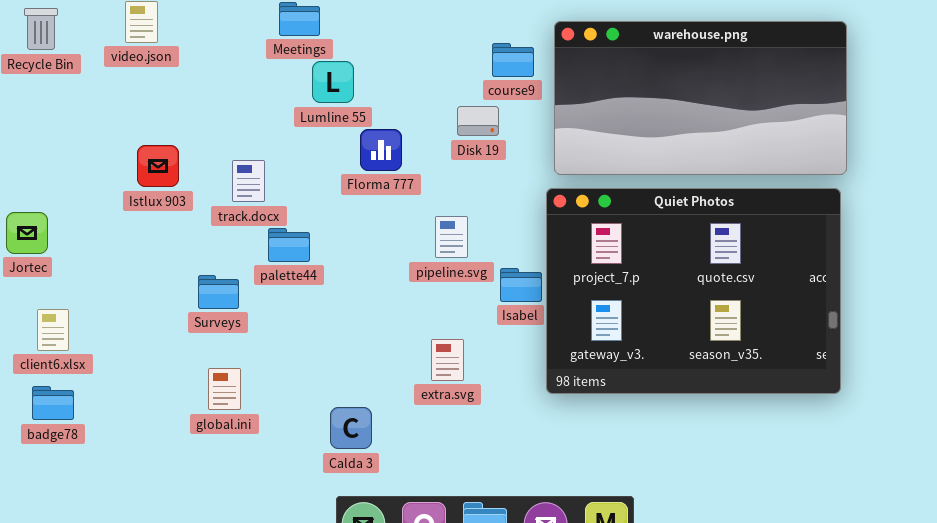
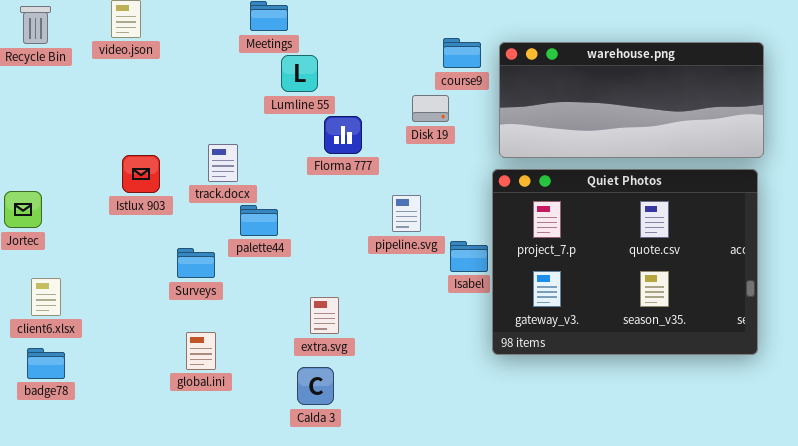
warehouse.png: [554,21,847,175] -> [499,42,764,158], resized
Istlux 903: [137,145,179,187] -> [122,155,160,193], moved
extra.svg: [431,339,464,381] -> [310,297,339,334], moved

